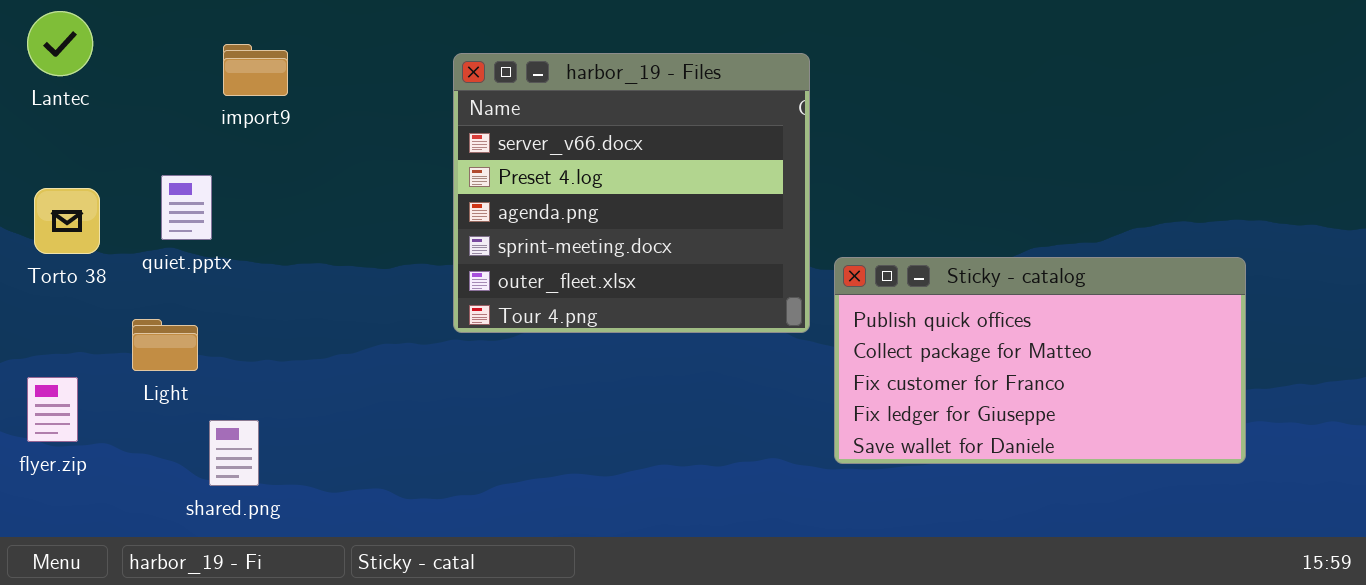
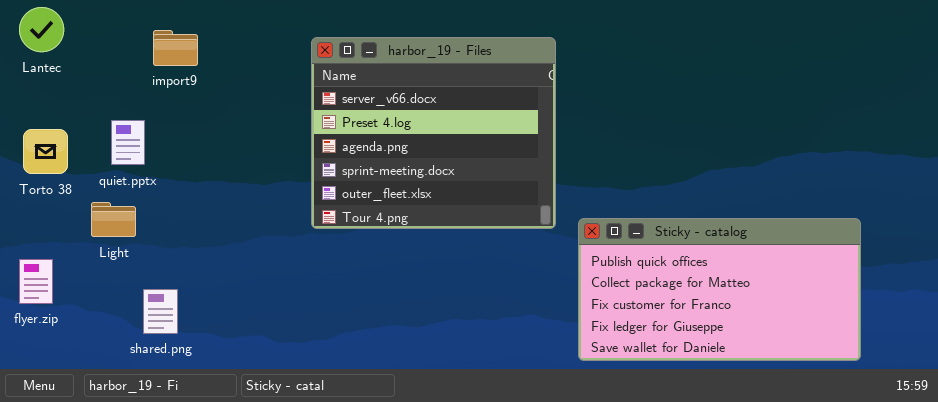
Sticky - catalog: [834,257,1246,464] -> [578,218,861,361], moved
Light: [132,319,198,371] -> [91,202,136,237], moved

